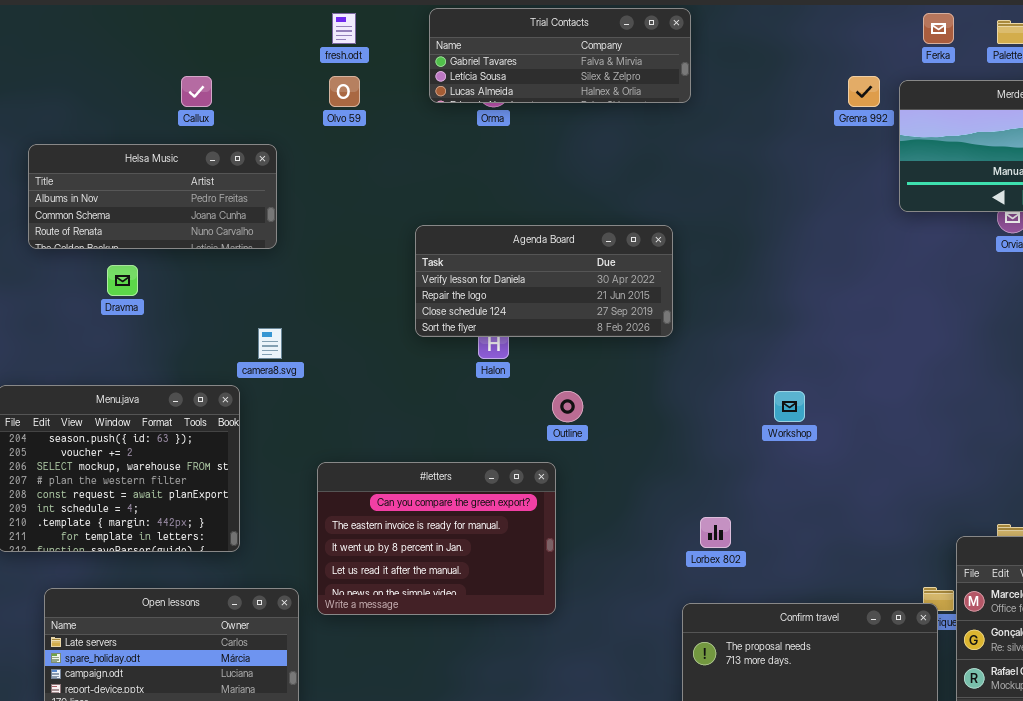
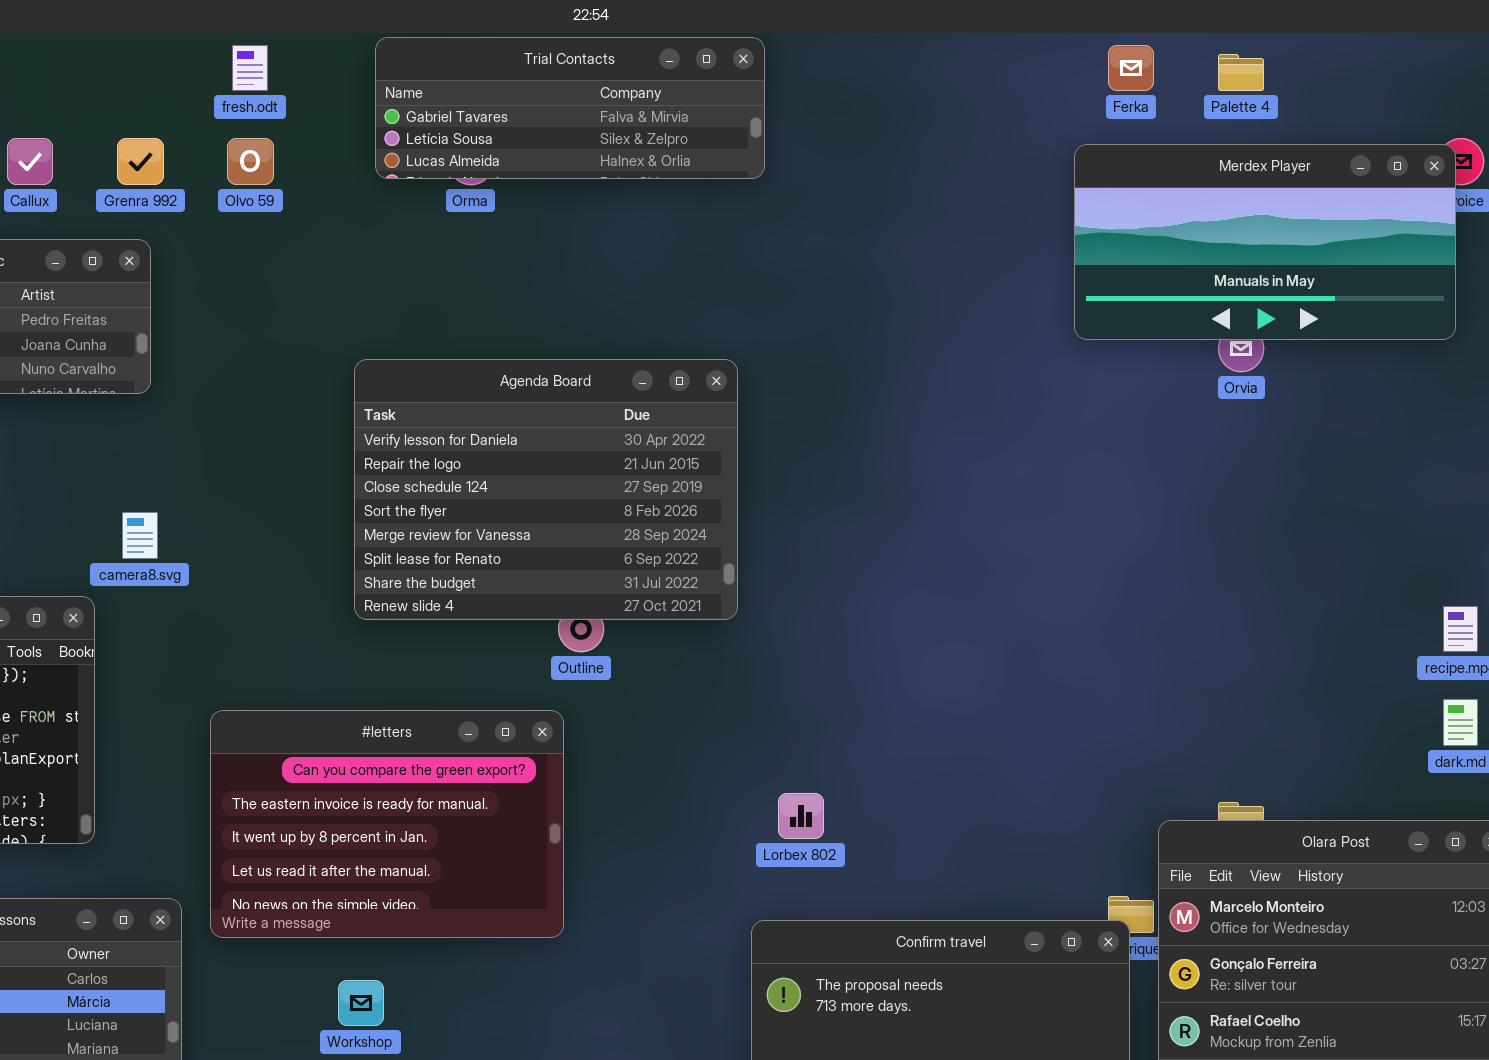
Grenra 992: [848,76,880,107] -> [117,138,164,185], moved
Agenda Board: [415,225,673,337] -> [354,359,738,620], resized
Workshop: [774,391,805,422] -> [338,980,384,1026], moved

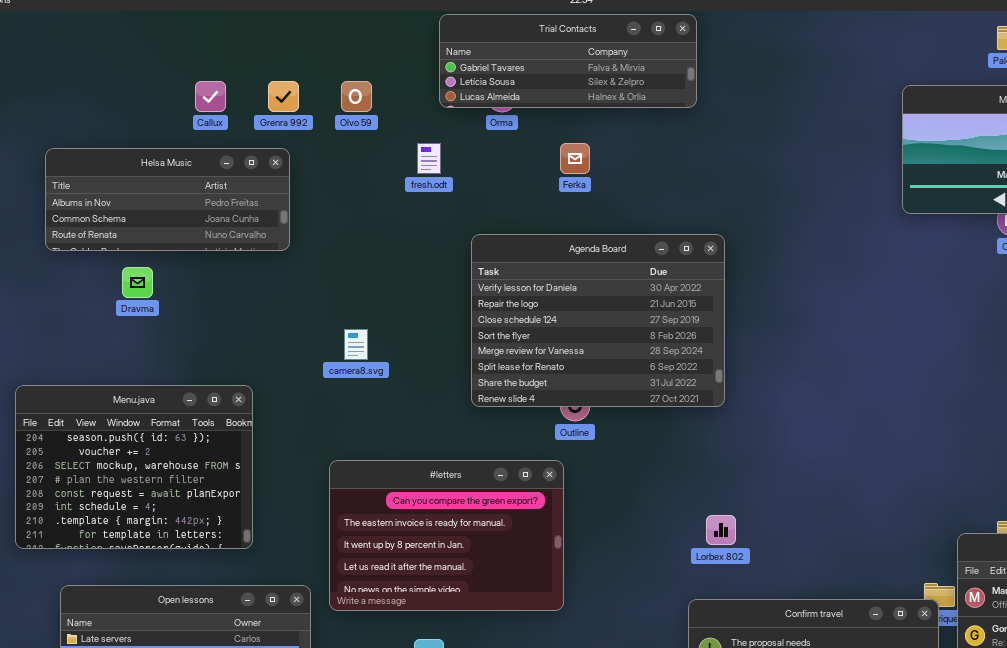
fresh.odt: [232,45,268,91] -> [417,143,441,174], moved
Ferka: [1108,45,1154,91] -> [560,143,590,174], moved
Agenda Board: [354,359,738,620] -> [471,234,725,407], moved
camera8.svg: [122,512,158,559] -> [344,329,368,360], moved

